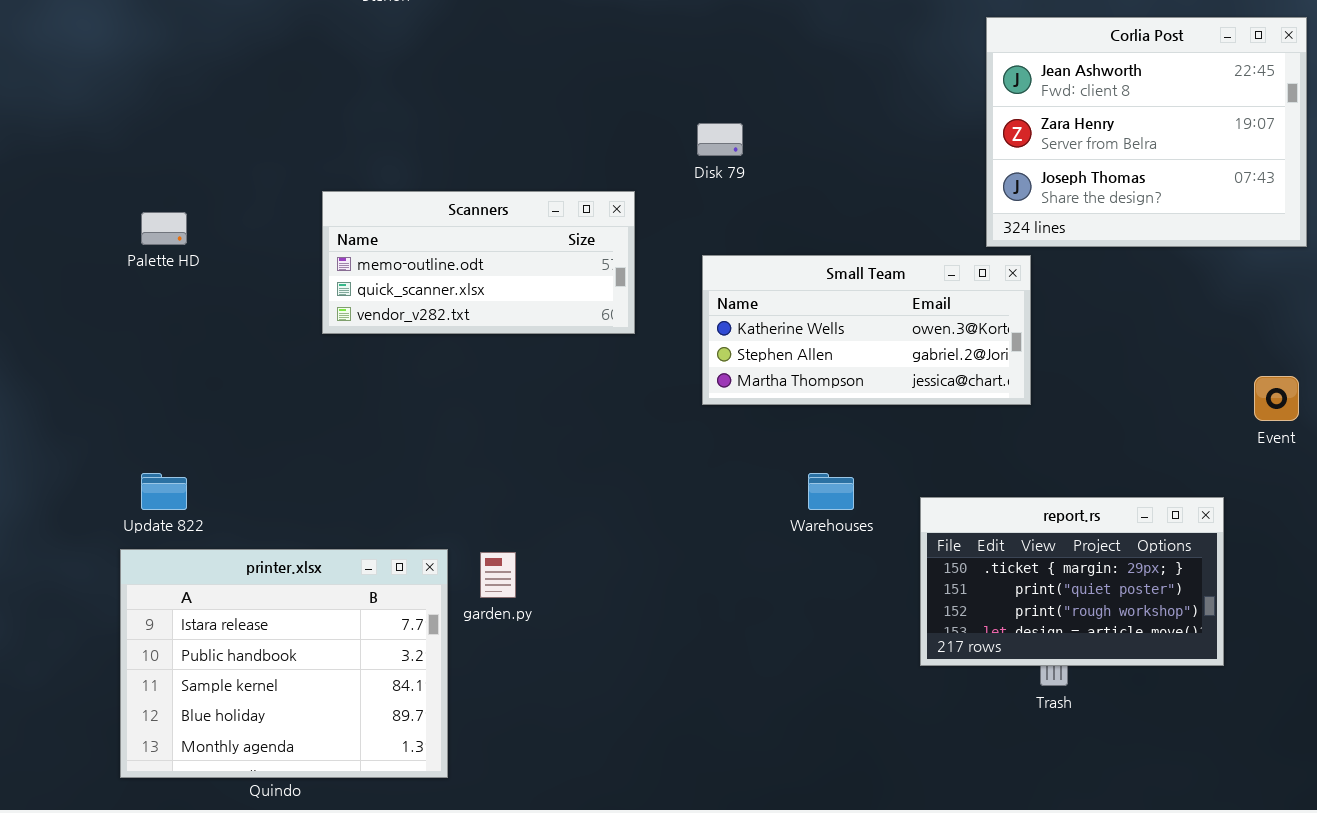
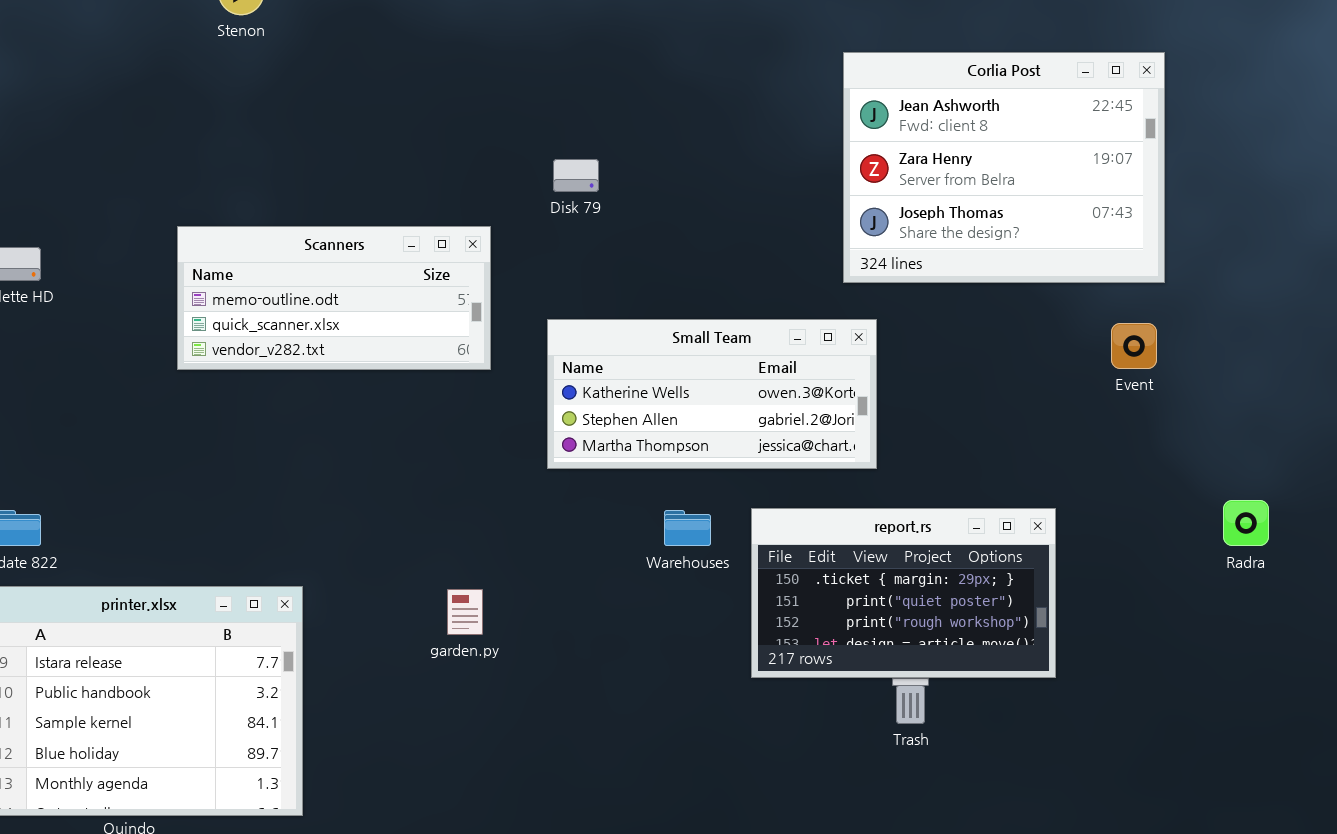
Small Team: [702,255,1031,405] -> [547,319,877,469], moved
Event: [1254,376,1299,421] -> [1111,323,1157,369], moved
report.rs: [920,497,1224,666] -> [751,508,1056,678], moved
garden.py: [480,552,516,598] -> [447,589,483,635], moved

